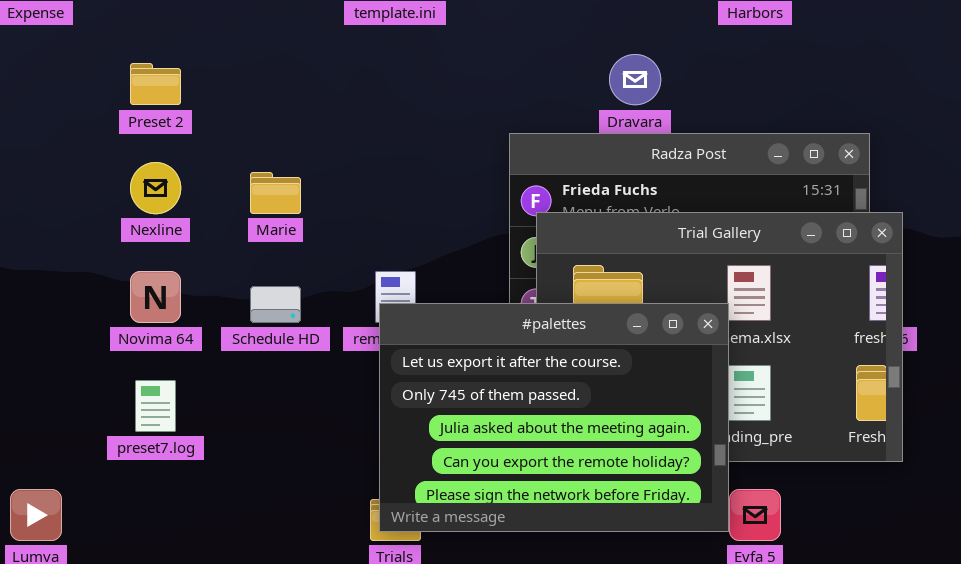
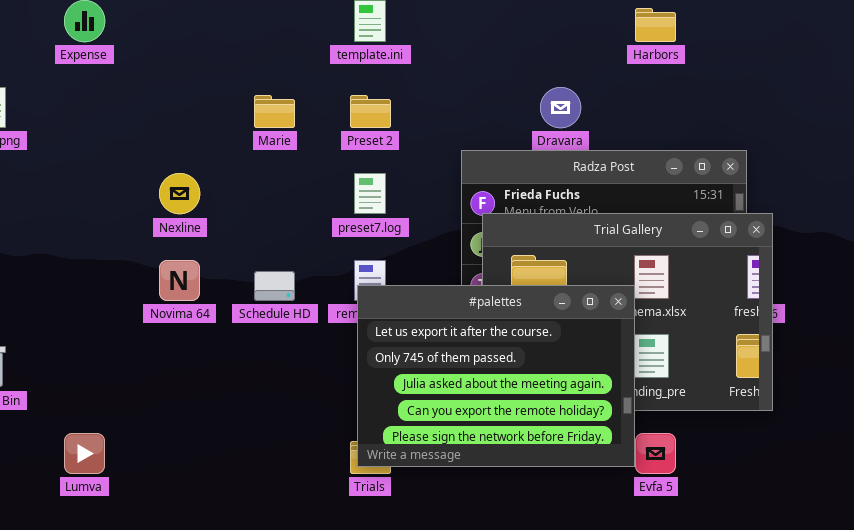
Preset 2: [130,63,181,105] -> [350,95,391,128], moved
Marie: [250,172,301,214] -> [254,95,295,128], moved
preset7.log: [135,380,176,432] -> [354,173,386,214], moved

